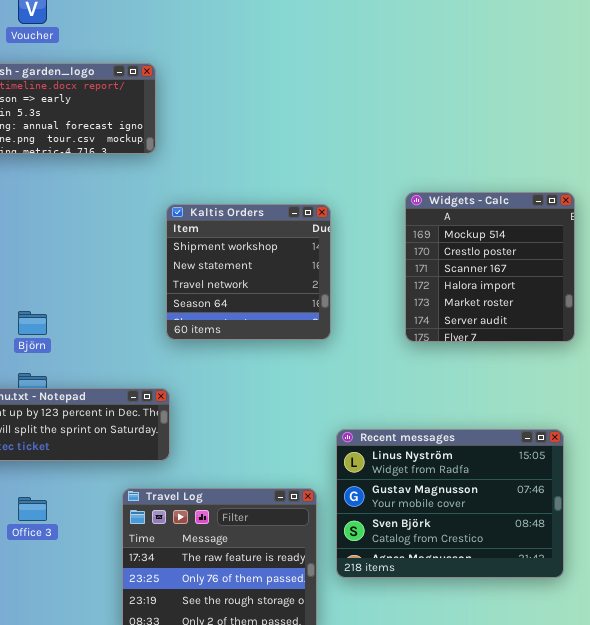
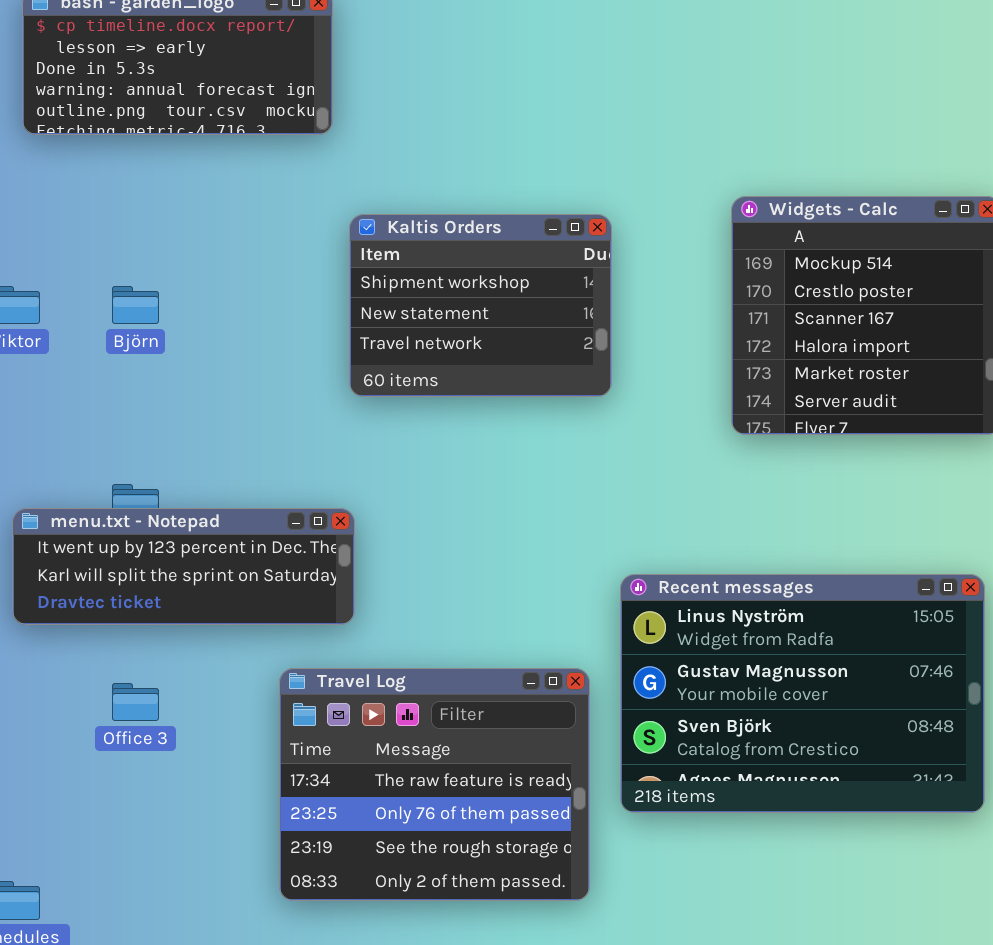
Kaltis Orders: [166,204,331,340] -> [349,214,612,397], resized
Björn: [18,311,47,335] -> [112,286,159,324], moved

